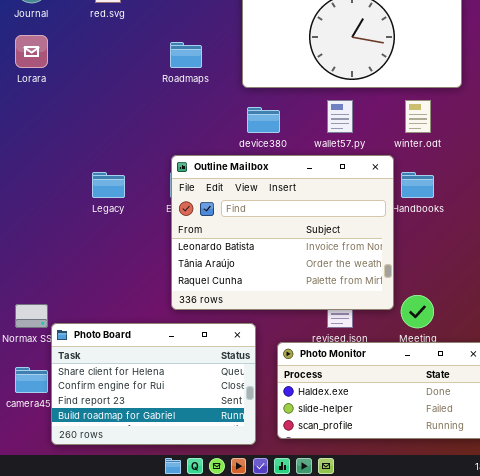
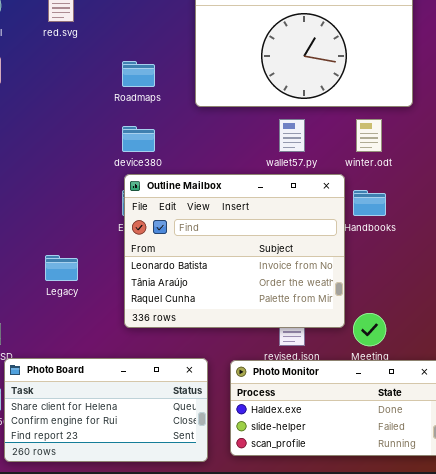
device380: [247,107,280,133] -> [122,126,155,152], moved
Legacy: [92,172,125,198] -> [45,255,78,281], moved
Photo Board: [51,323,256,445] -> [4,358,208,462], resized

